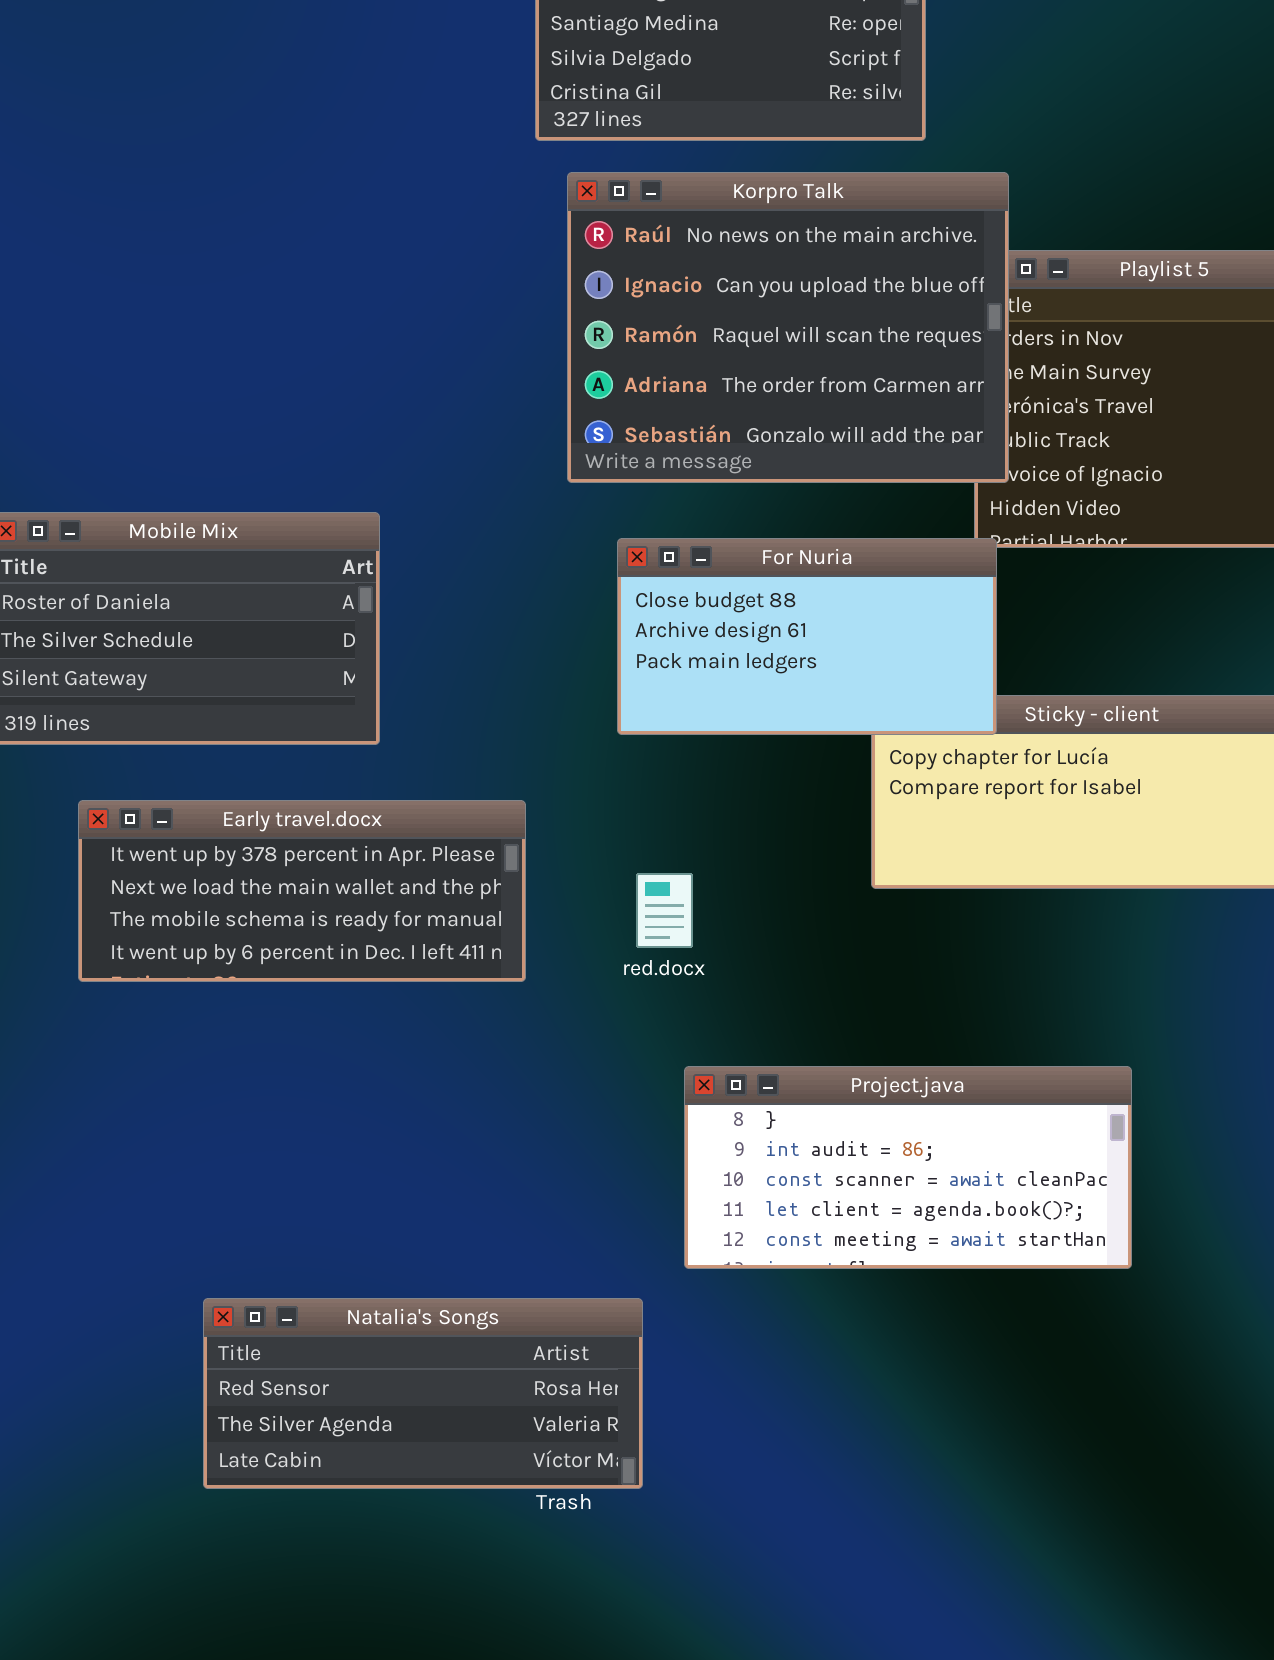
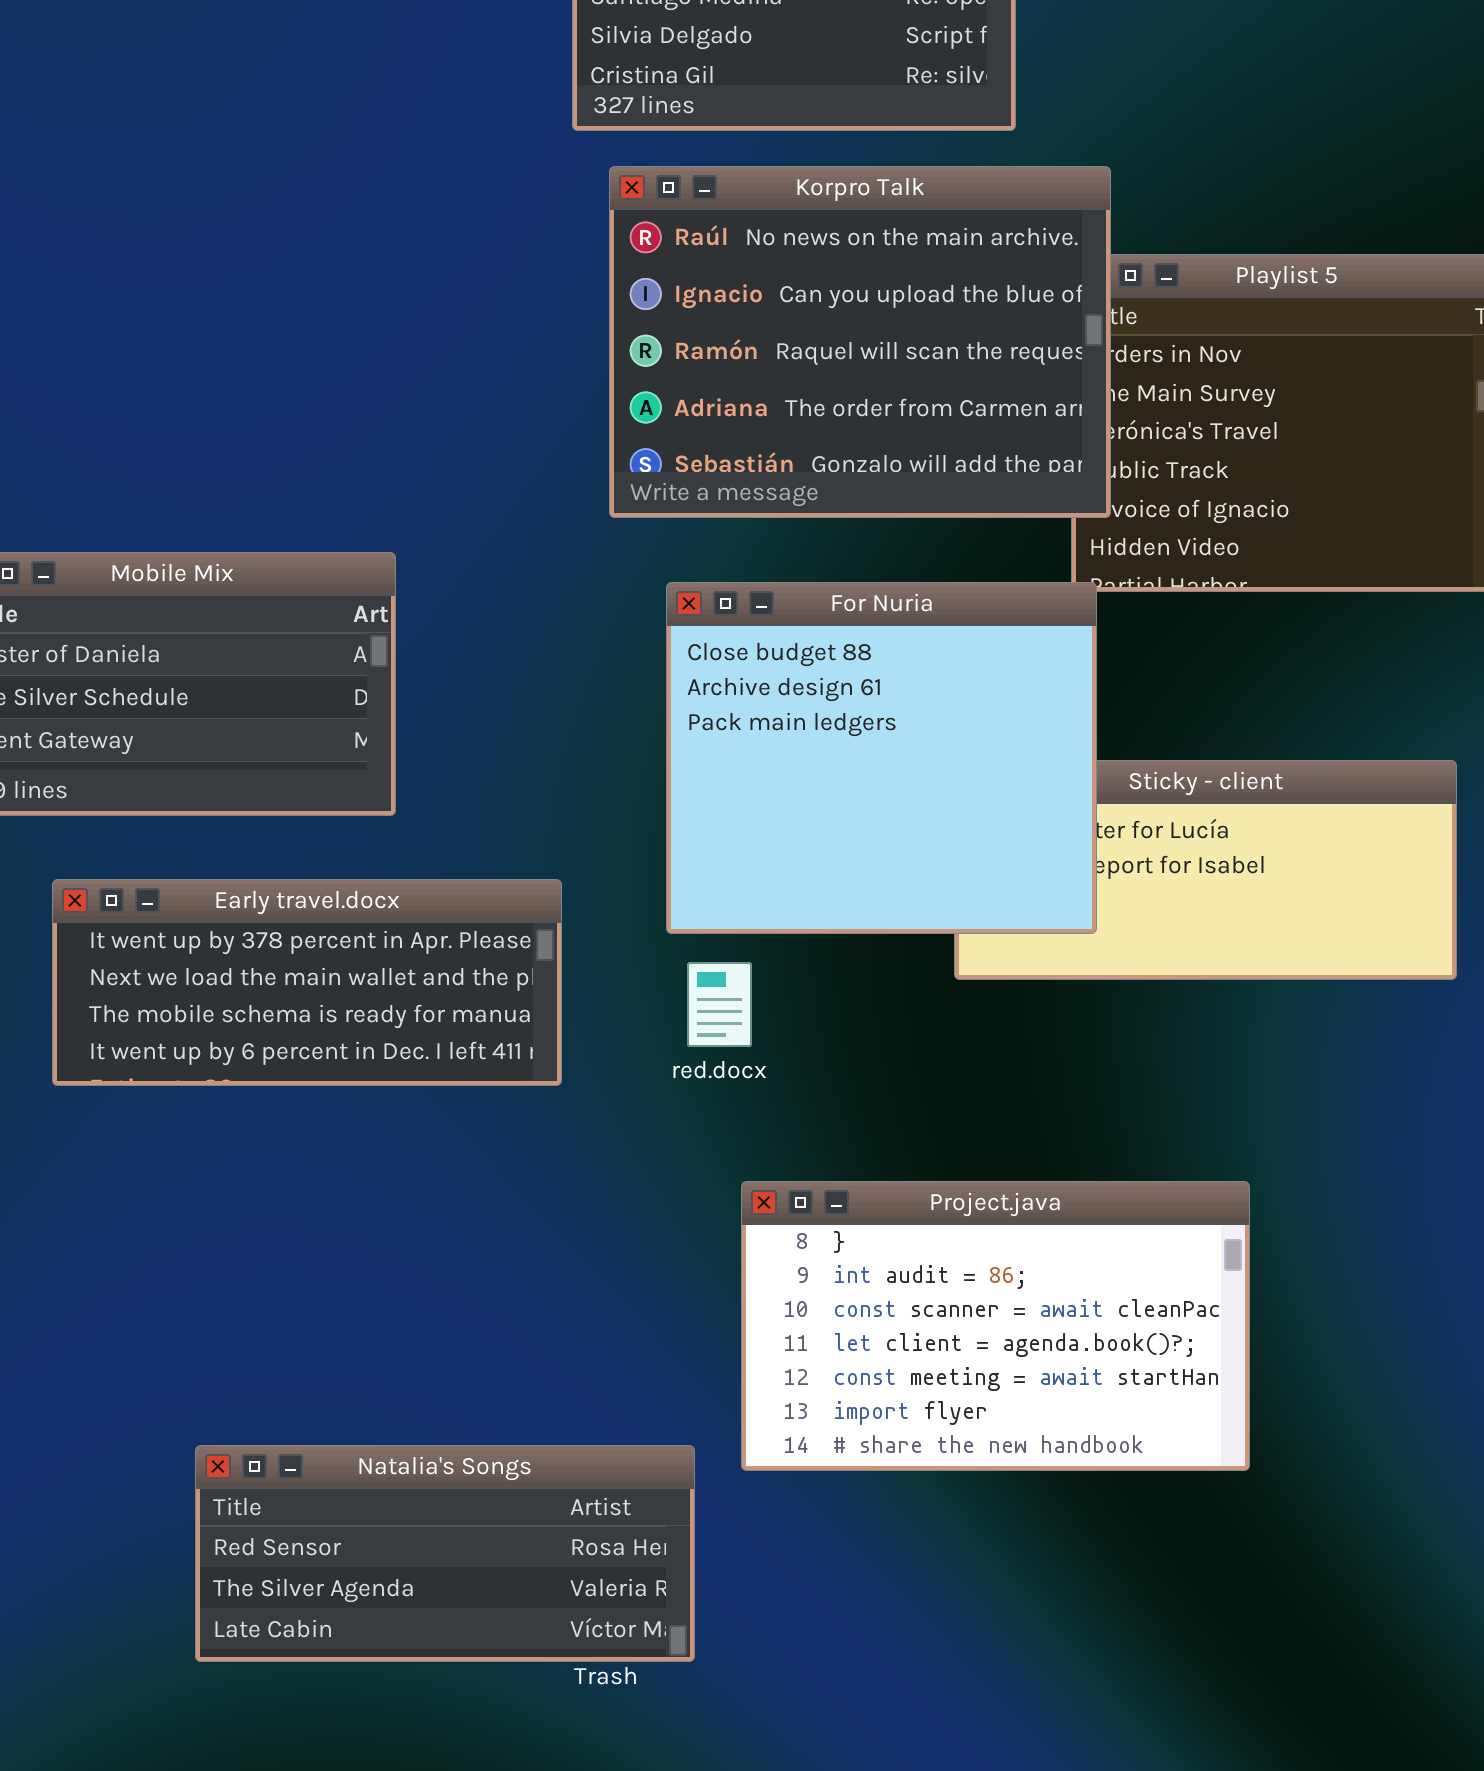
For Nuria: [617,538,997,735] -> [666,582,1097,934], resized
Project.java: [684,1066,1132,1269] -> [741,1181,1250,1471], resized

